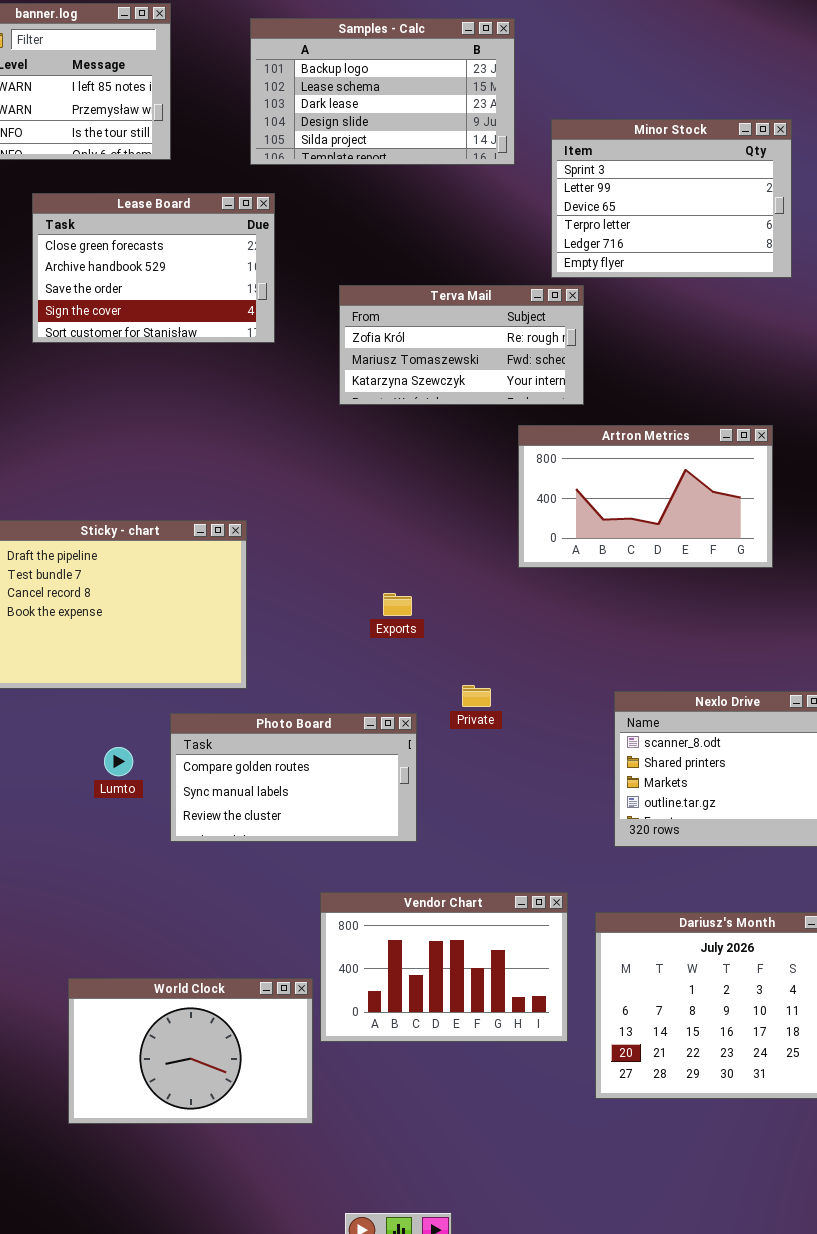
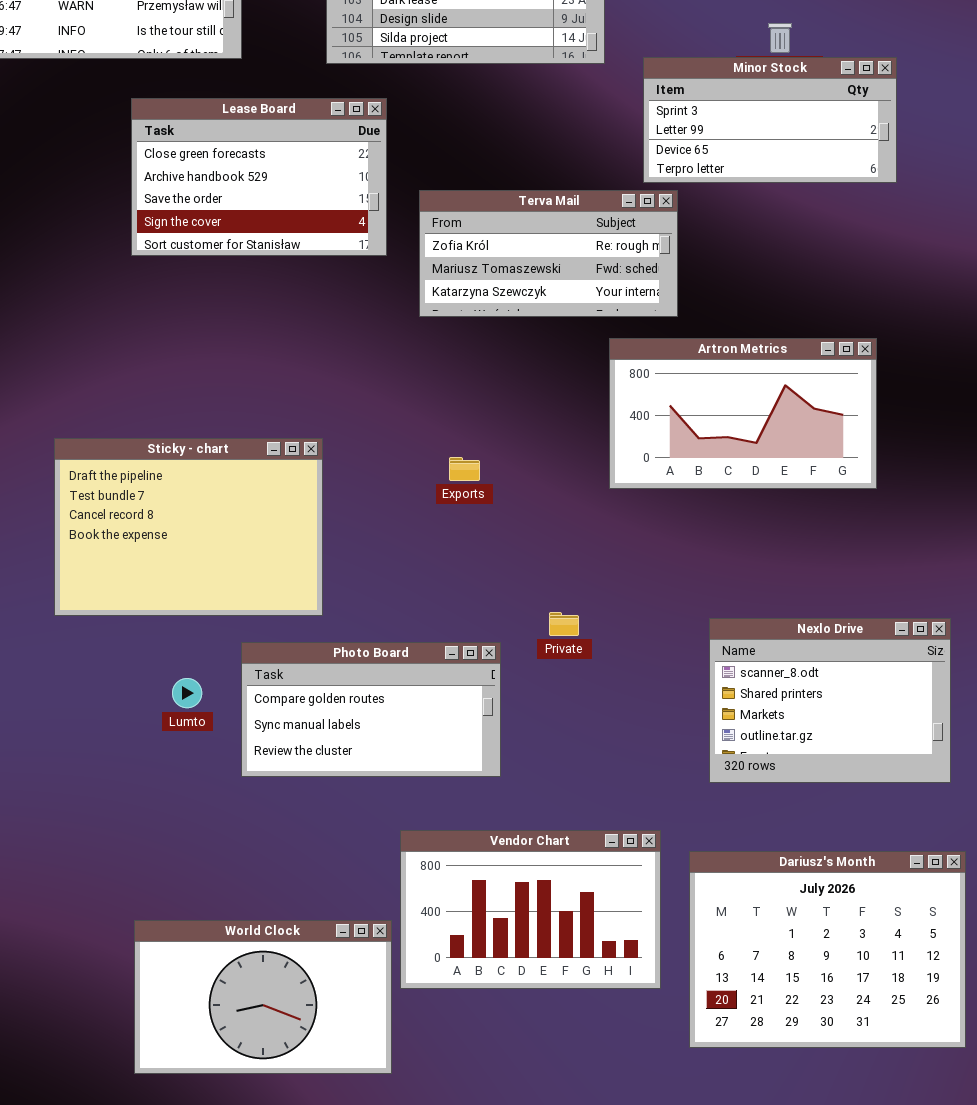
Minor Stock: [551,119,792,278] -> [643,57,897,183], resized
Lease Board: [32,193,275,343] -> [131,98,387,256], moved
Exports: [383,593,412,616] -> [449,457,480,481], moved

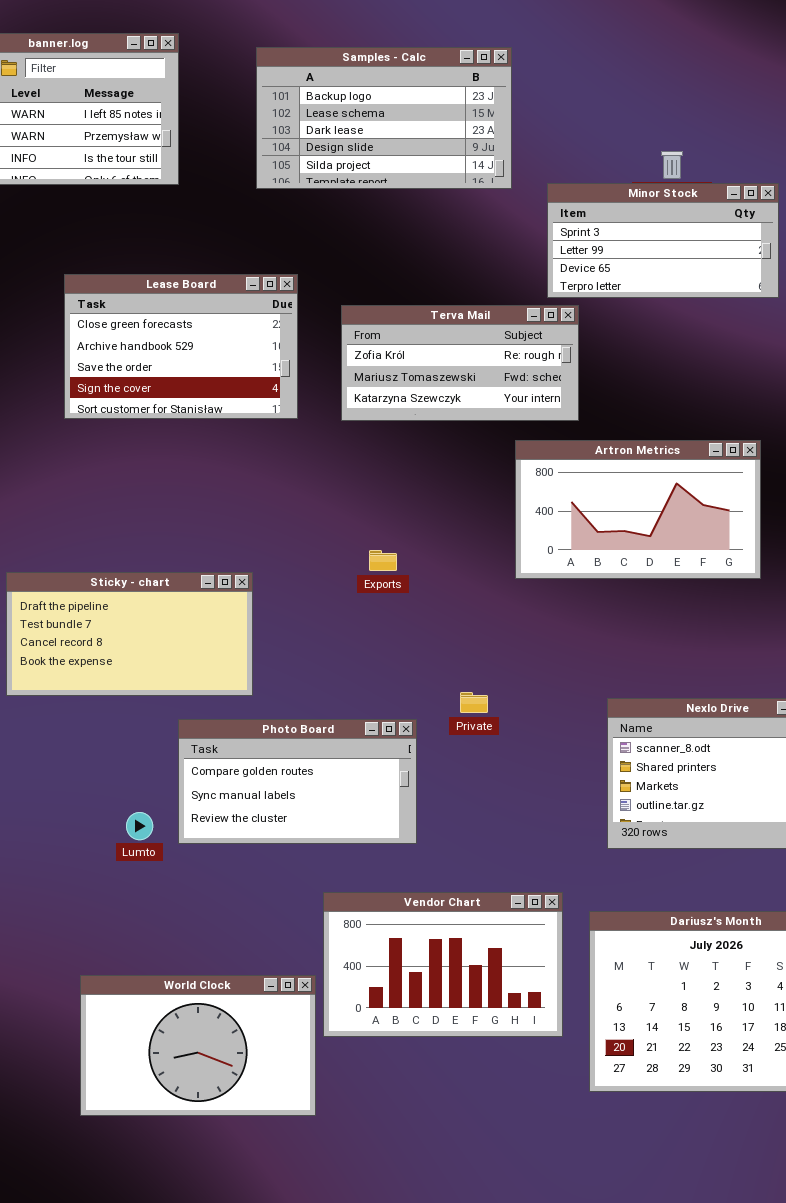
Lease Board: [131,98,387,256] -> [64,274,298,419], moved
Sticky - chart: [54,438,323,616] -> [6,572,253,696], resized
Lumto: [172,678,202,708] -> [126,812,153,840], moved

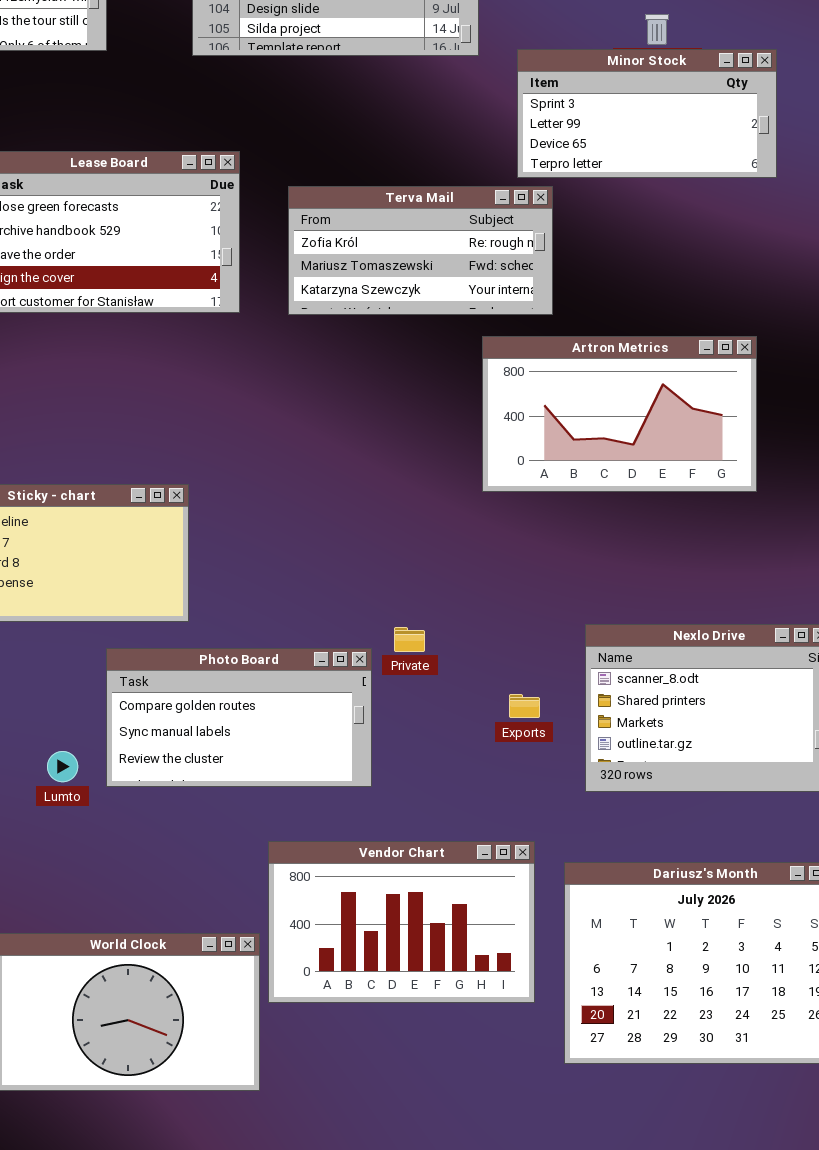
Exports: [369,550,397,571] -> [509,694,540,718], moved
Private: [460,692,488,713] -> [394,627,425,652], moved

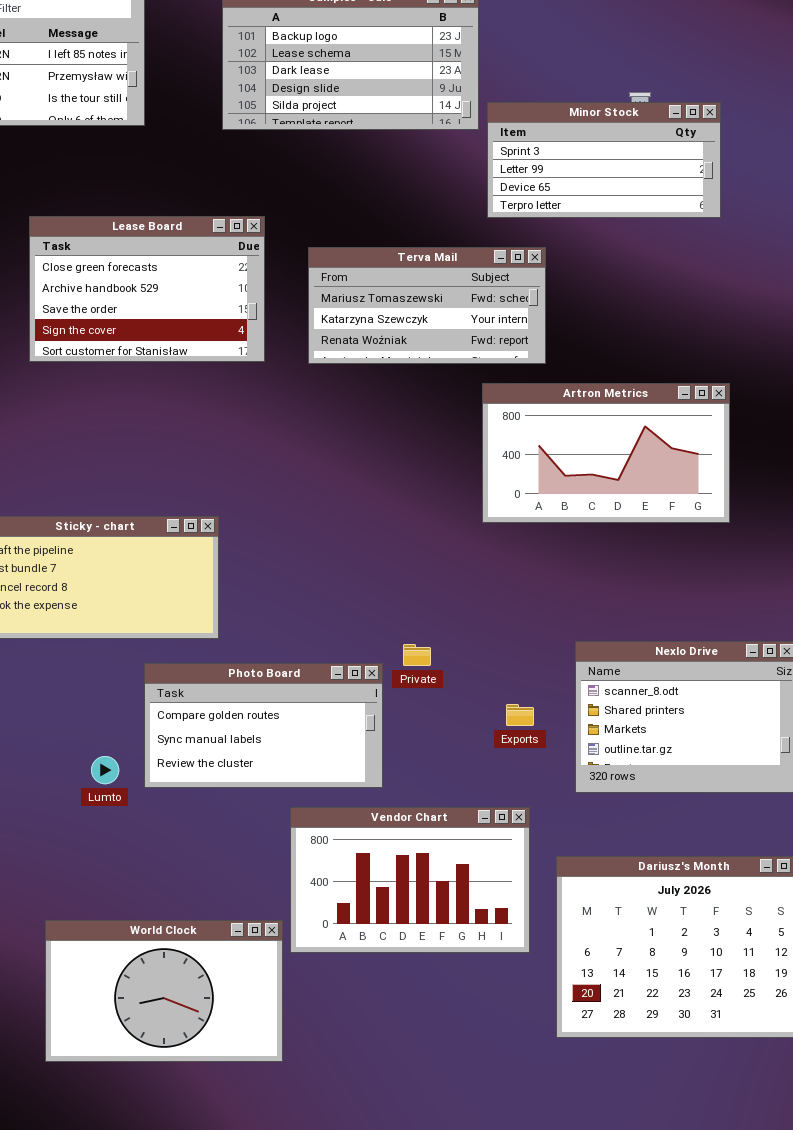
Minor Stock: [517,49,777,178] -> [487,102,721,218], moved
Terva Mail: [288,186,553,315] -> [308,247,546,364], scrolled down 1 row
Vendor Chart: [268,841,535,1003] -> [290,807,530,953], moved

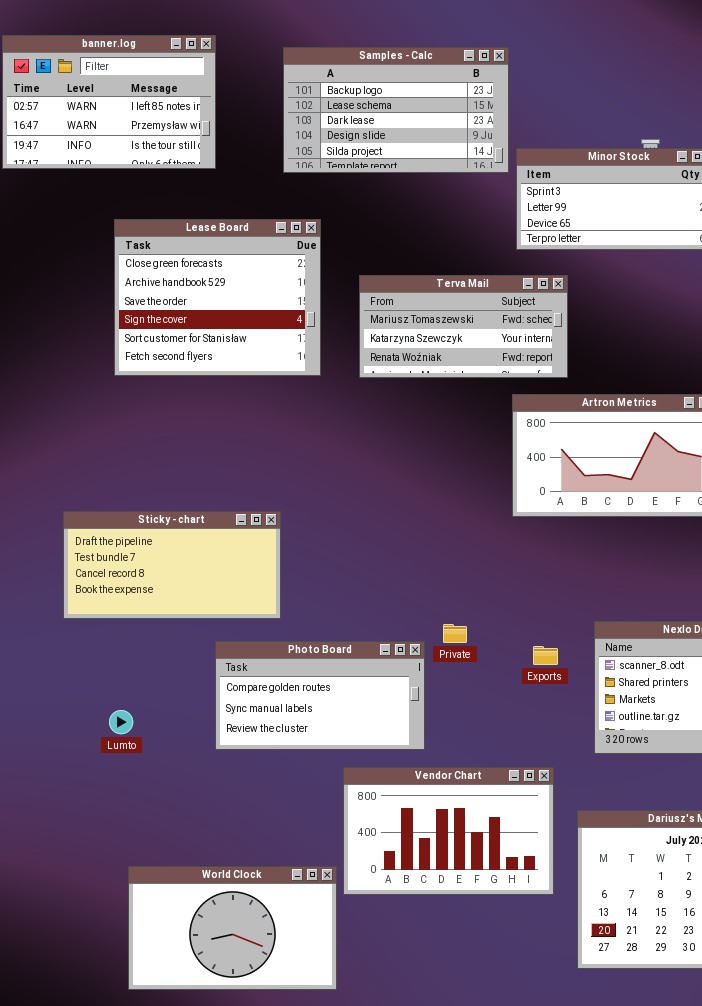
Lease Board: [29,216,265,362] -> [114,219,321,376], resized
Exports: [506,704,534,726] -> [533,646,558,665], moved
Lumto: [91,756,119,784] -> [109,710,133,734], moved

